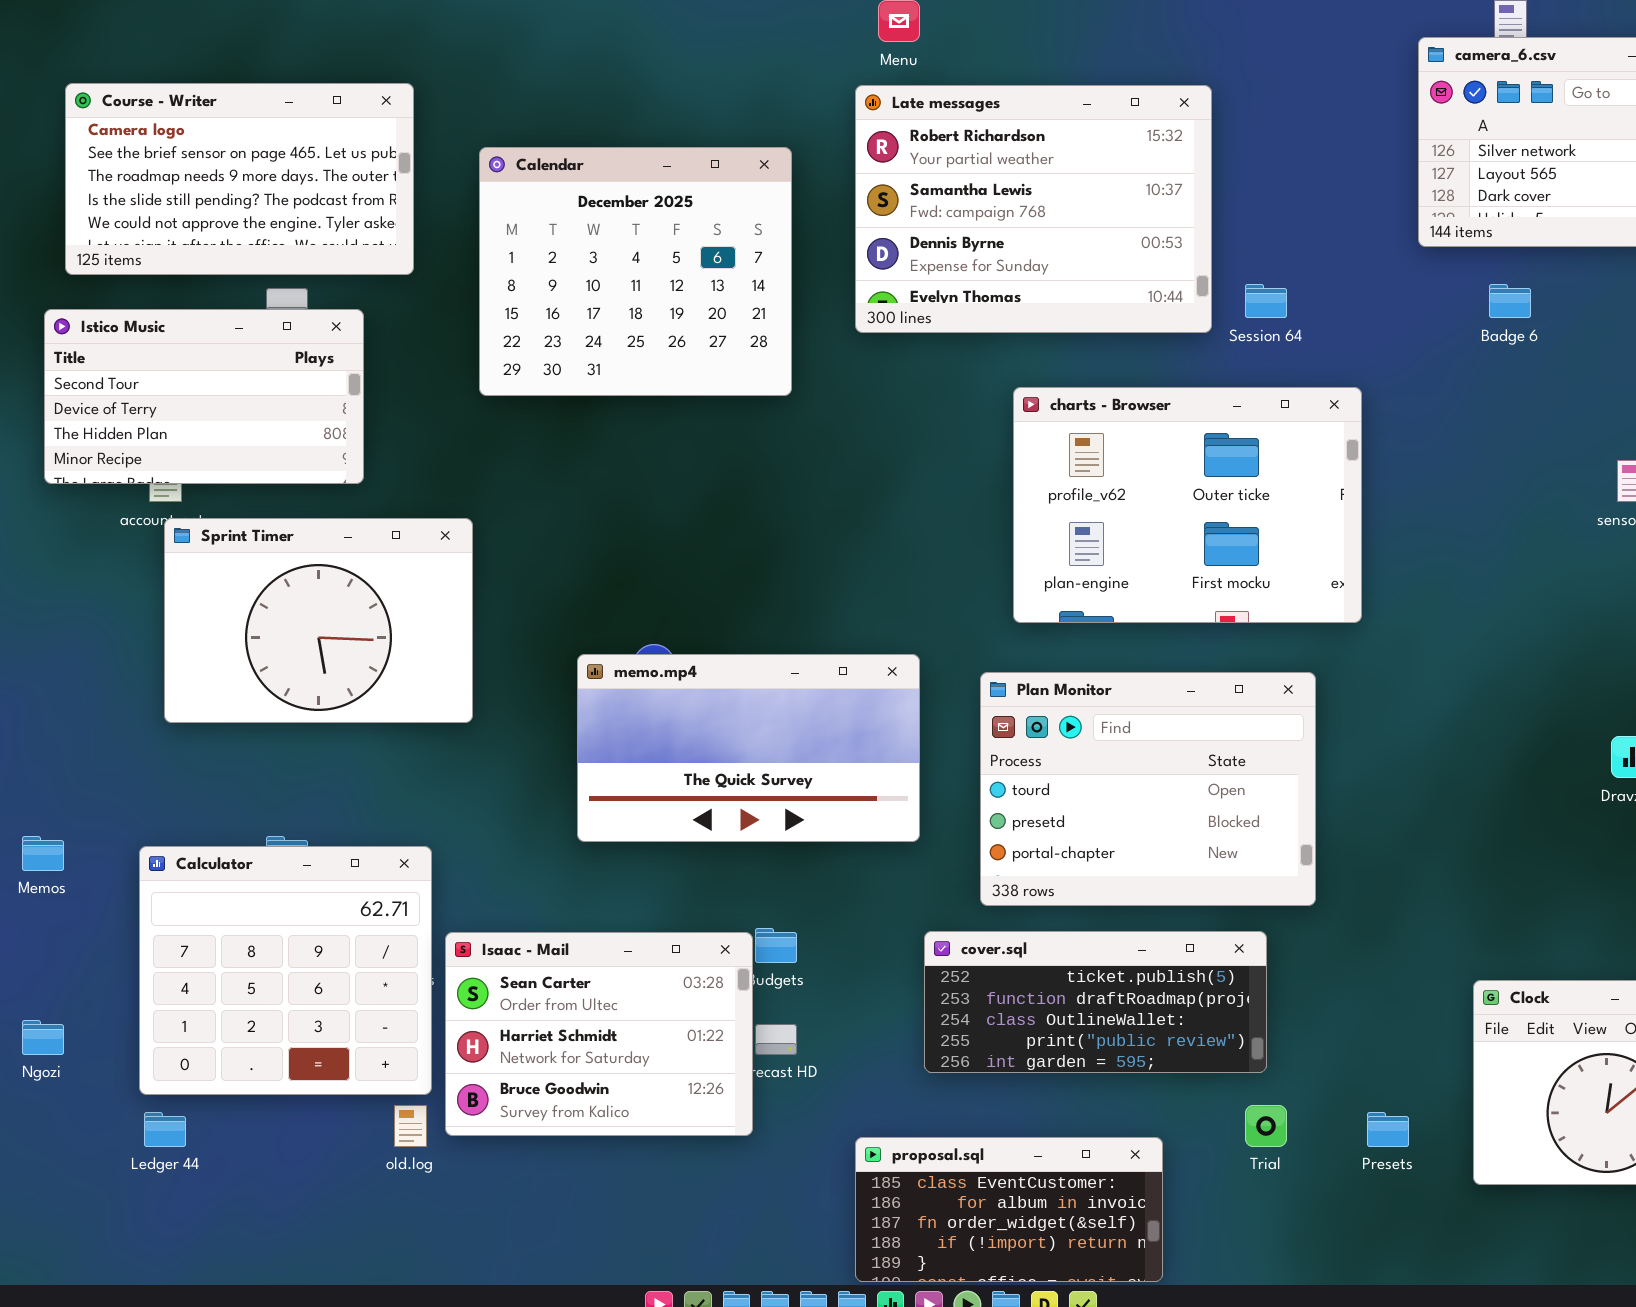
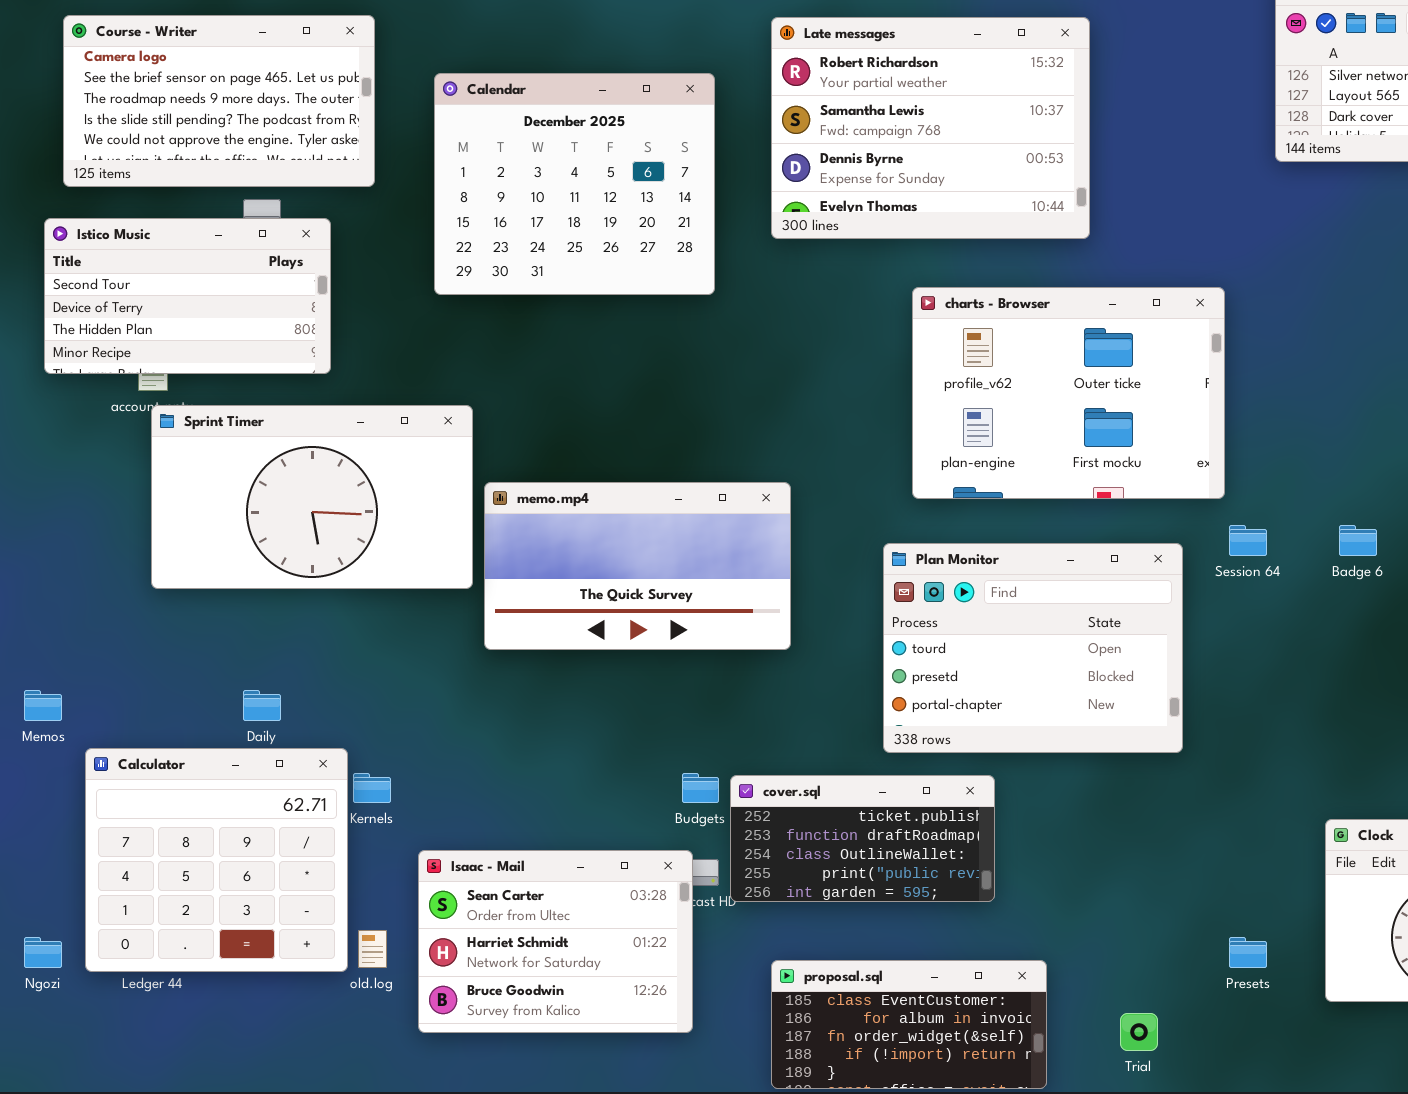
Session 64: [1245,284,1287,318] -> [1229,525,1267,556], moved
Badge 6: [1489,284,1531,318] -> [1339,525,1377,556], moved
Sprint Timer: [164,518,473,723] -> [151,405,473,589], resized
memo.mp4: [577,654,920,842] -> [484,482,791,650], moved
Calculator: [139,846,432,1095] -> [85,748,348,972], moved
cover.sql: [924,931,1267,1073] -> [730,775,995,902], moved, resized
Isaac - Mail: [445,932,753,1136] -> [418,850,693,1033], moved
Ngozi: [22,1020,64,1055] -> [24,937,62,968], moved
Trial: [1245,1105,1287,1147] -> [1120,1013,1158,1051], moved

